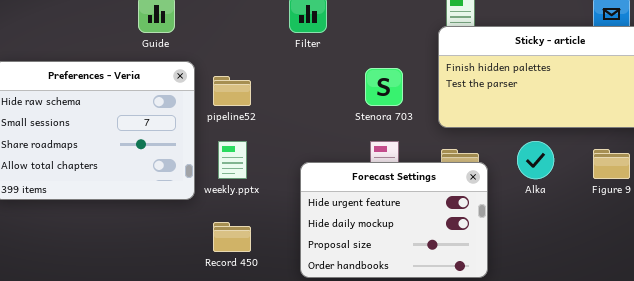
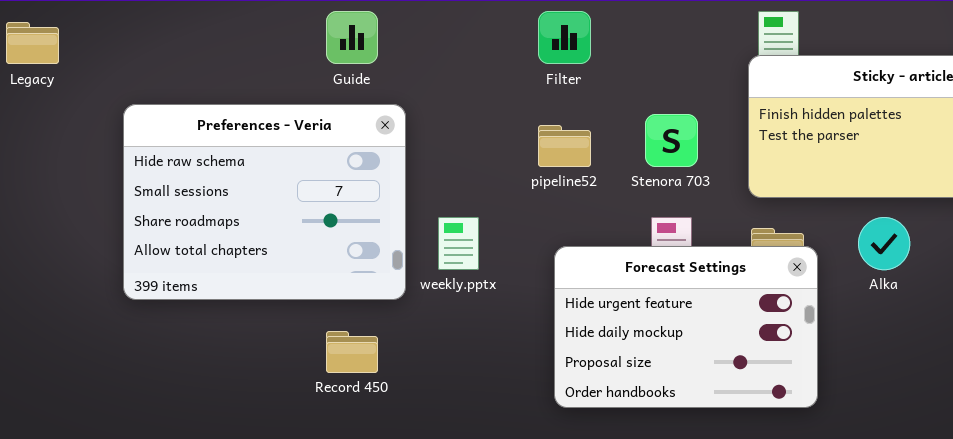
pipeline52: [213,76,251,106] -> [538,125,591,167], moved
Record 450: [213,222,251,252] -> [326,331,378,373], moved

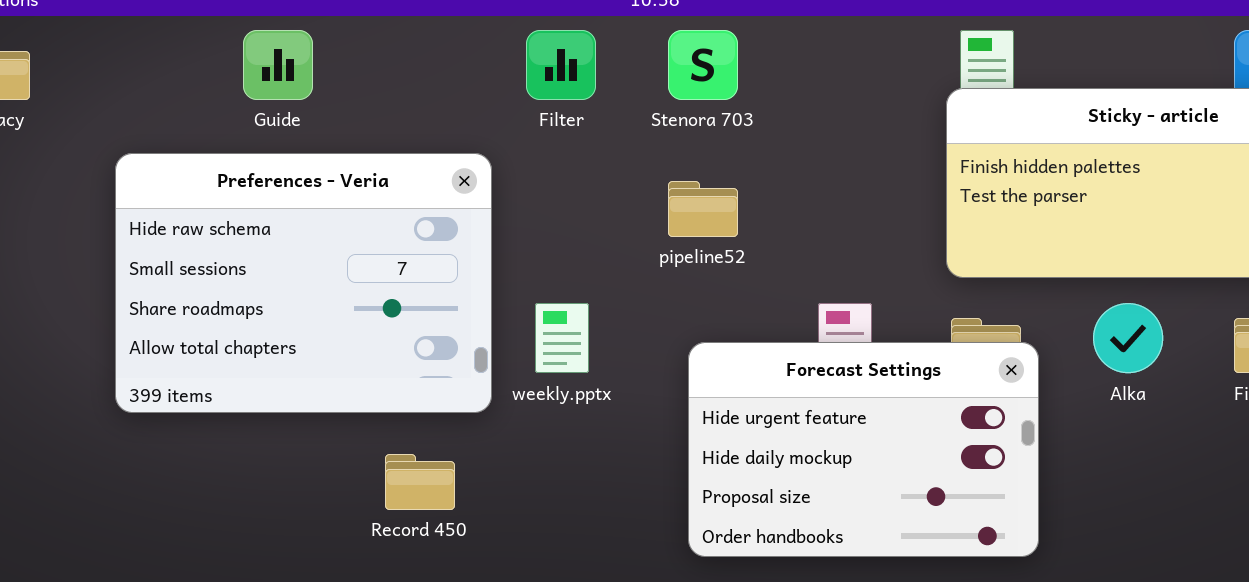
Guide: [326,11,378,64] -> [243,30,313,100], moved
Filter: [538,11,591,64] -> [526,30,596,100], moved
Stenora 703: [645,114,698,167] -> [668,30,738,100], moved

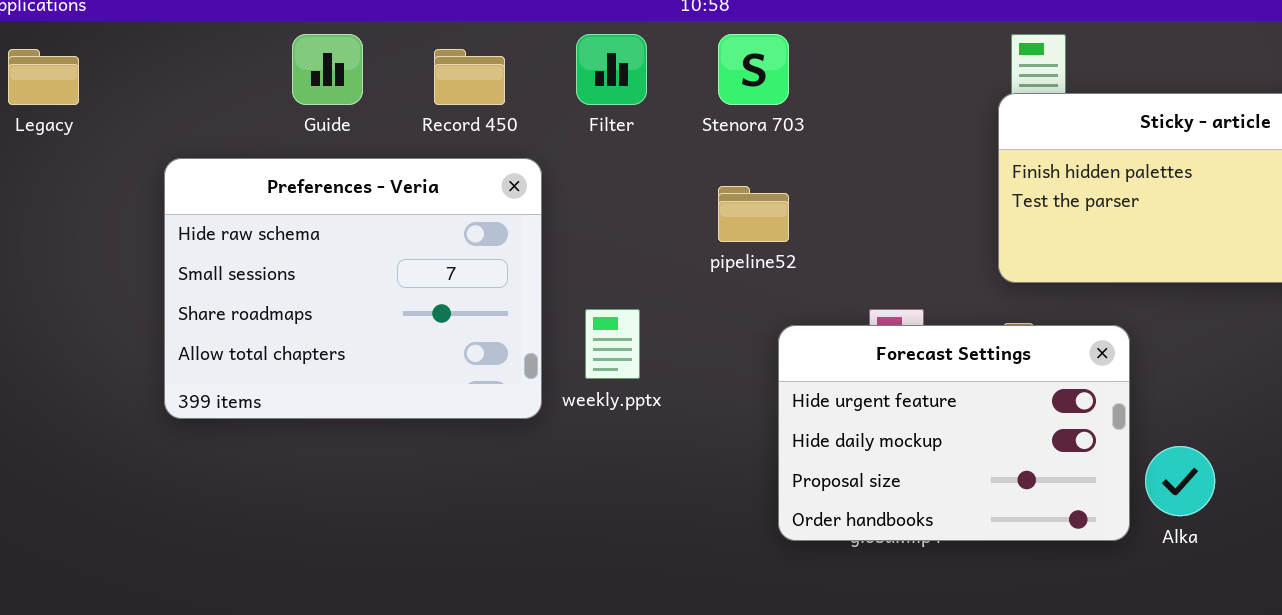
Alka: [1093,303,1163,373] -> [1145,446,1215,516], moved
Forecast Settings: [688,342,1039,557] -> [778,325,1130,541], moved
Record 450: [385,454,455,510] -> [434,49,505,105], moved

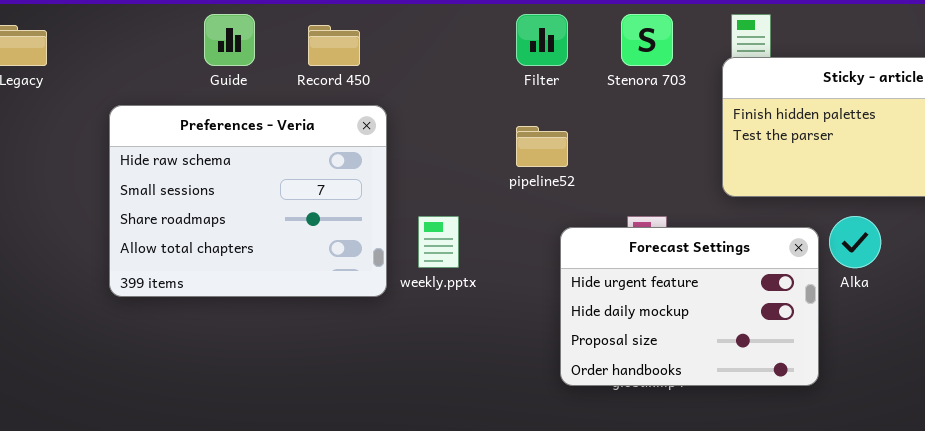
Filter: [576,34,647,105] -> [516,14,568,66], moved
Stenora 703: [718,34,789,105] -> [621,14,673,66], moved
Alka: [1145,446,1215,516] -> [829,216,881,268], moved

